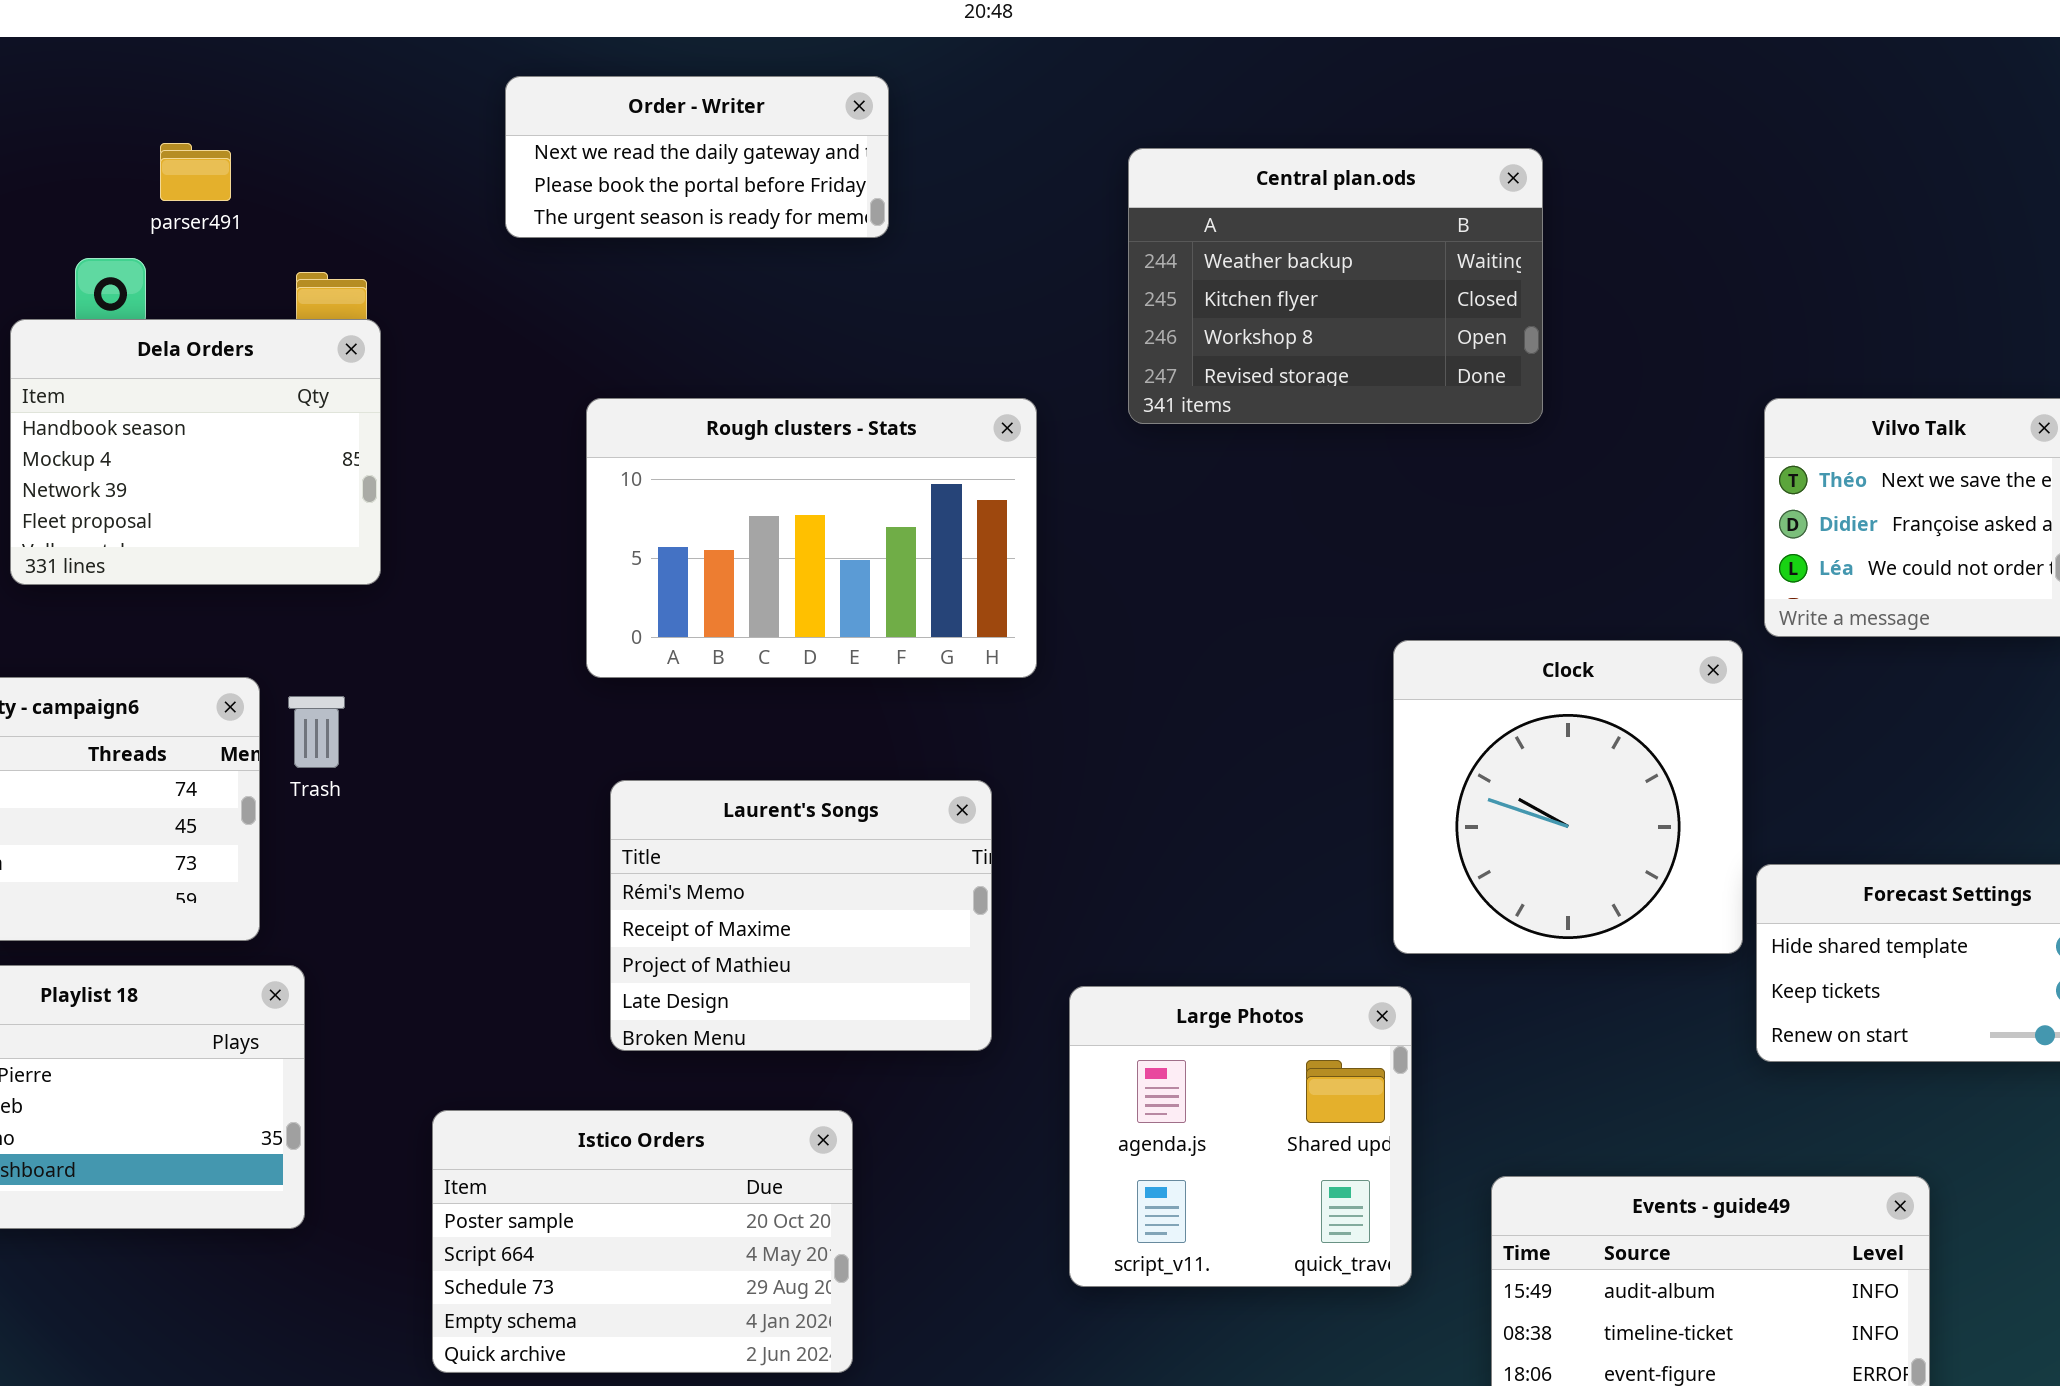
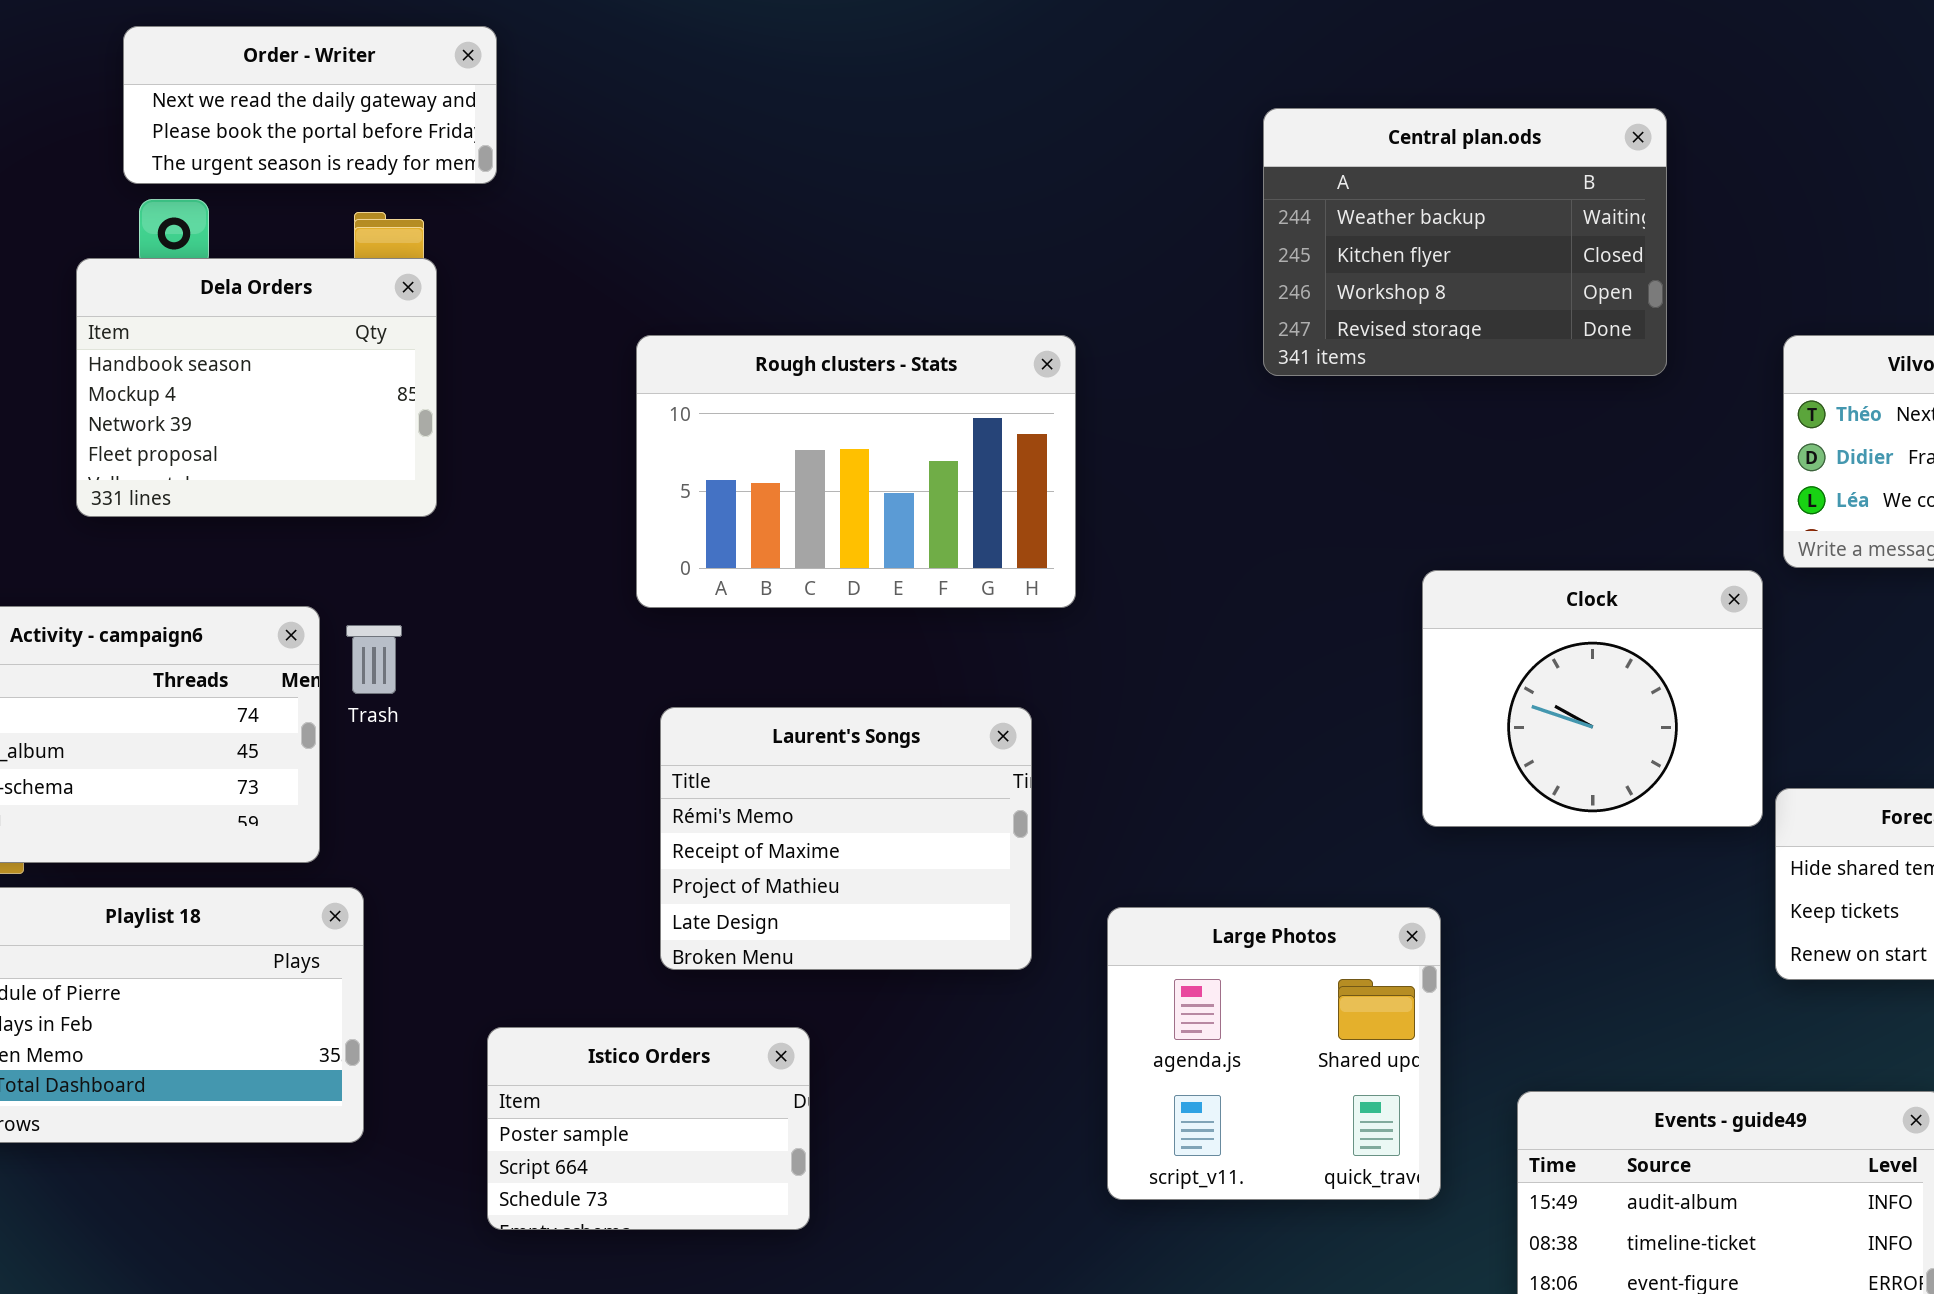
Order - Writer: [505,76,889,238] -> [123,26,497,184], moved
Central plan.ods: [1128,148,1543,424] -> [1263,108,1667,376], moved
Clock: [1393,640,1743,954] -> [1422,570,1763,827], resized
Istico Orders: [432,1110,853,1373] -> [487,1027,810,1230], resized

